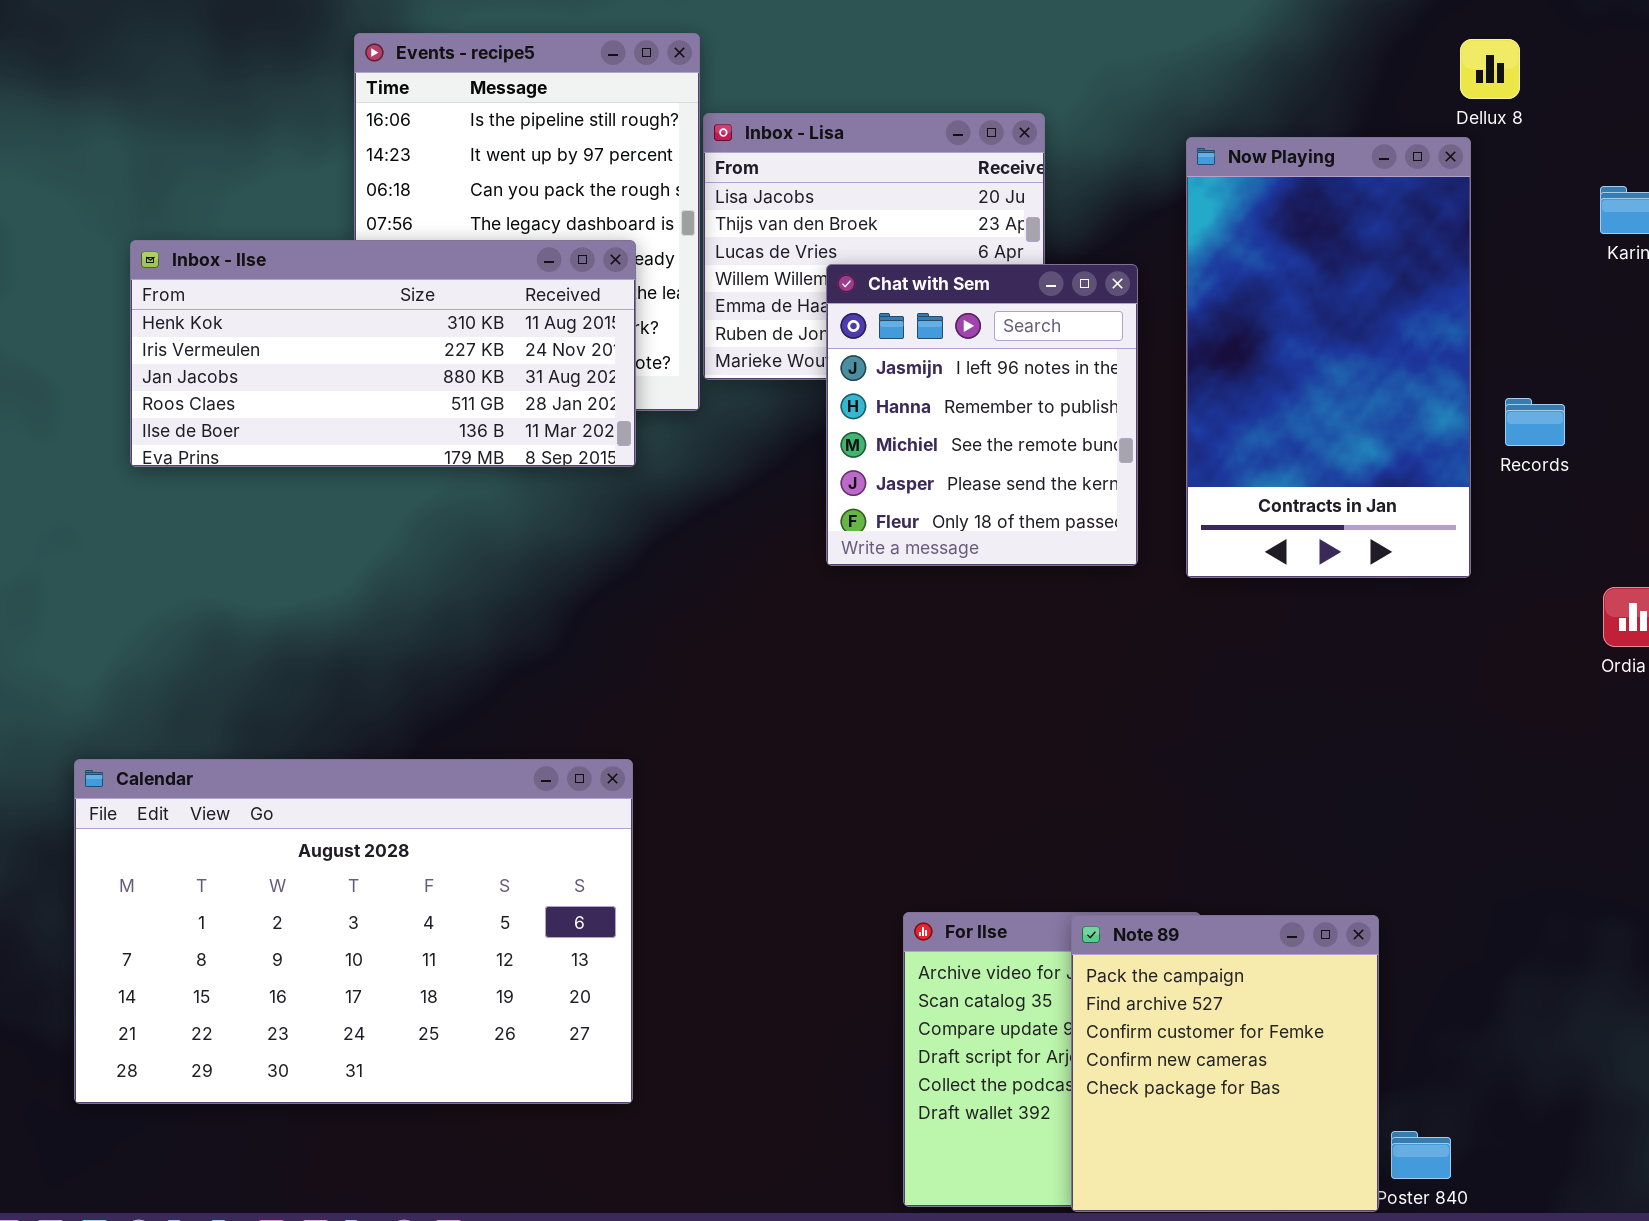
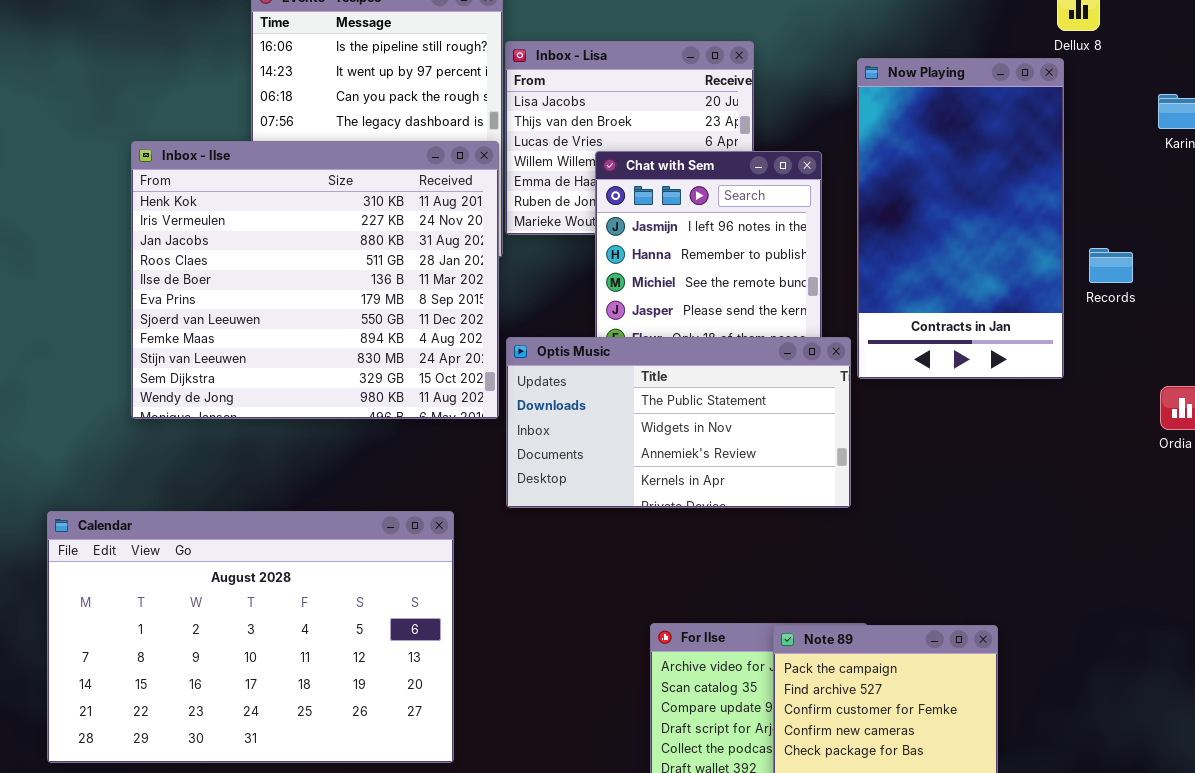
Inbox - Ilse: [130,240,636,467] -> [131,141,499,419], moved, resized
Optis Music: none -> [506,337,851,508], opened

